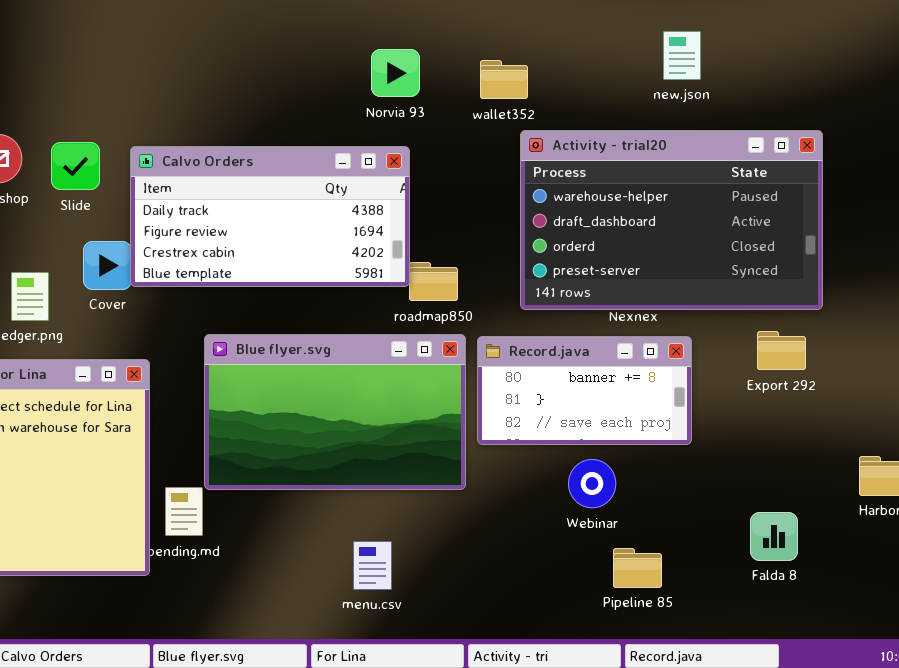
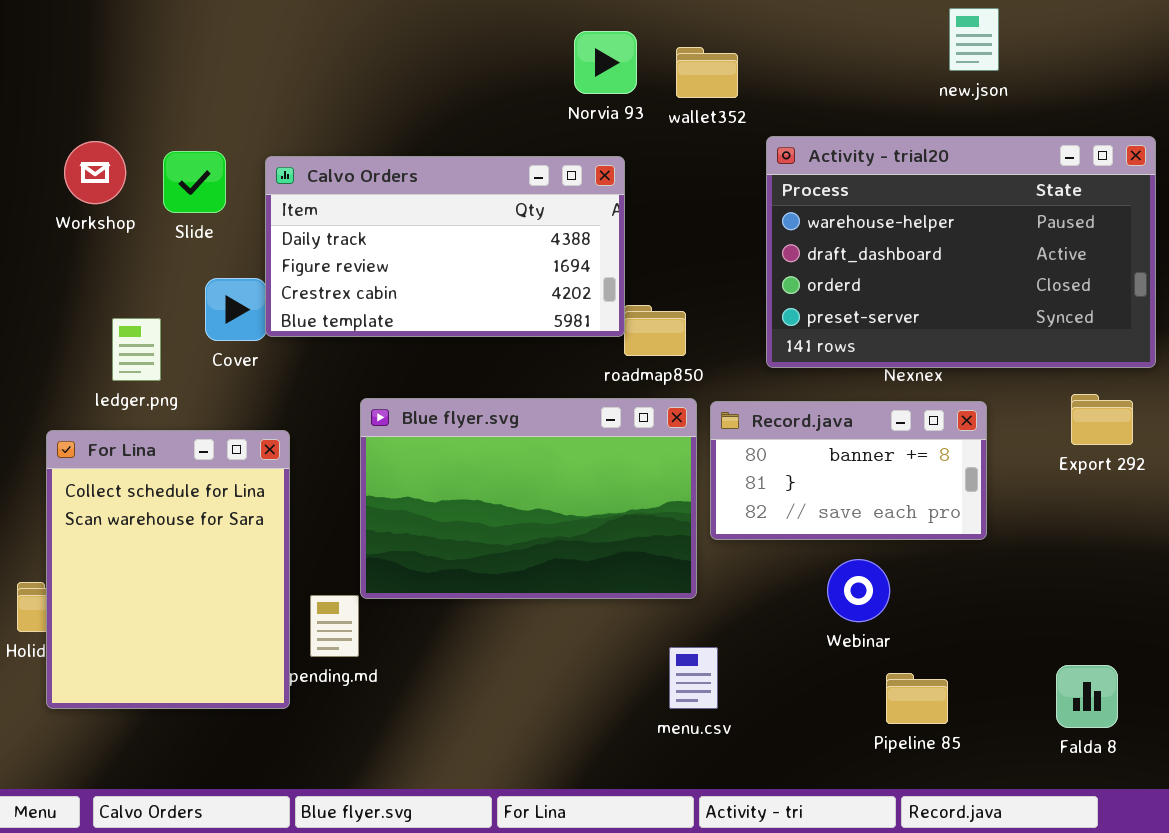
wallet352: [480,60,528,99] -> [676,47,738,98], moved
Falda 8: [750,512,798,561] -> [1056,665,1118,728], moved
menu.csv: [353,541,392,590] -> [669,647,718,709], moved

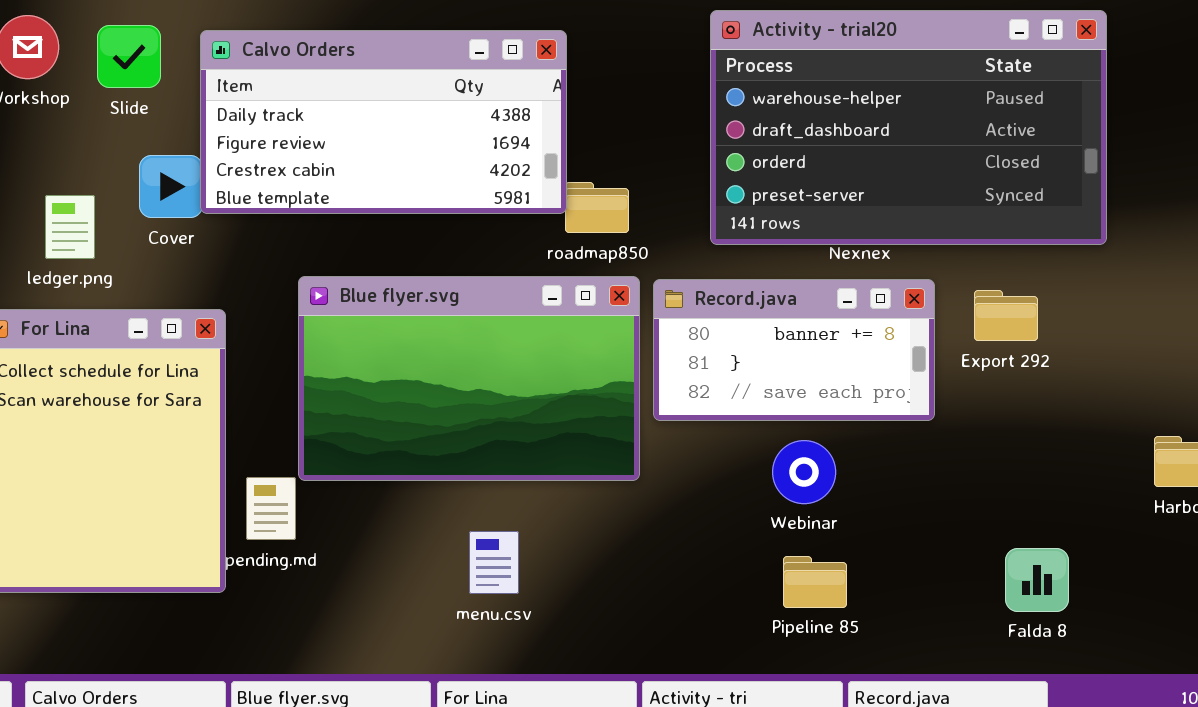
Export 292: [1071,394,1133,445] -> [974,290,1038,341], moved
menu.csv: [669,647,718,709] -> [469,531,519,594], moved
Pipeline 85: [886,673,948,724] -> [783,556,847,608], moved

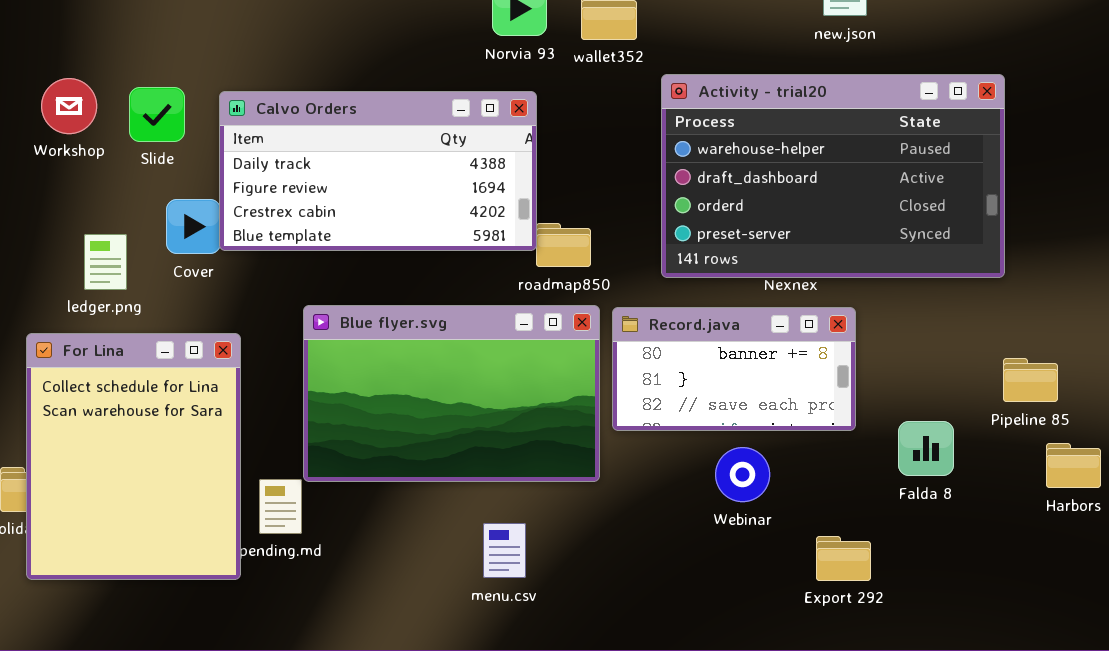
Export 292: [974,290,1038,341] -> [816,536,871,581], moved
menu.csv: [469,531,519,594] -> [483,523,526,578], moved
Falda 8: [1005,548,1069,612] -> [898,421,954,476], moved
Pipeline 85: [783,556,847,608] -> [1003,358,1058,402], moved

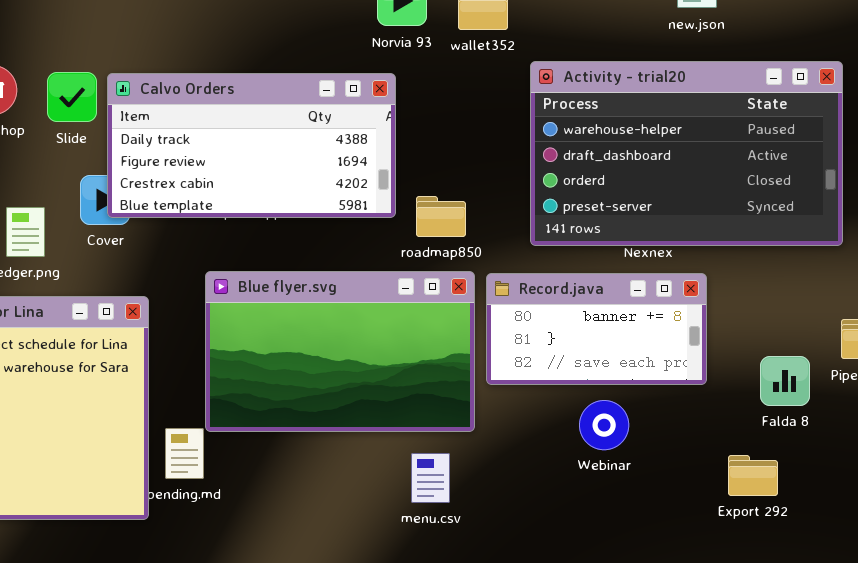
Calvo Orders: [219,91,537,251] -> [107,73,396,218], moved
Falda 8: [898,421,954,476] -> [760,356,810,406], moved
menu.csv: [483,523,526,578] -> [411,453,450,503], moved
Export 292: [816,536,871,581] -> [728,455,778,496], moved

